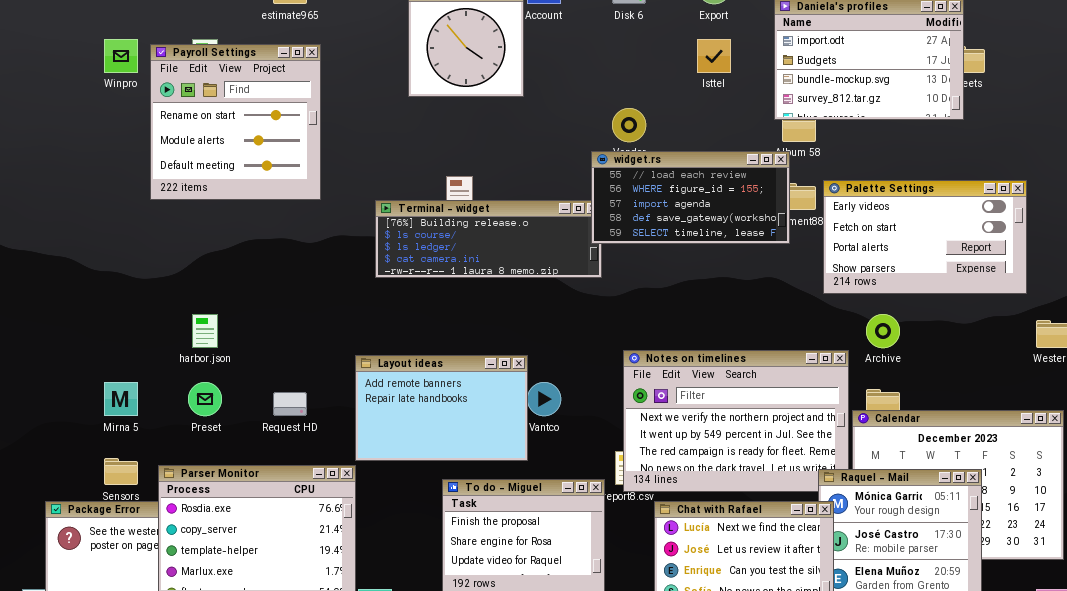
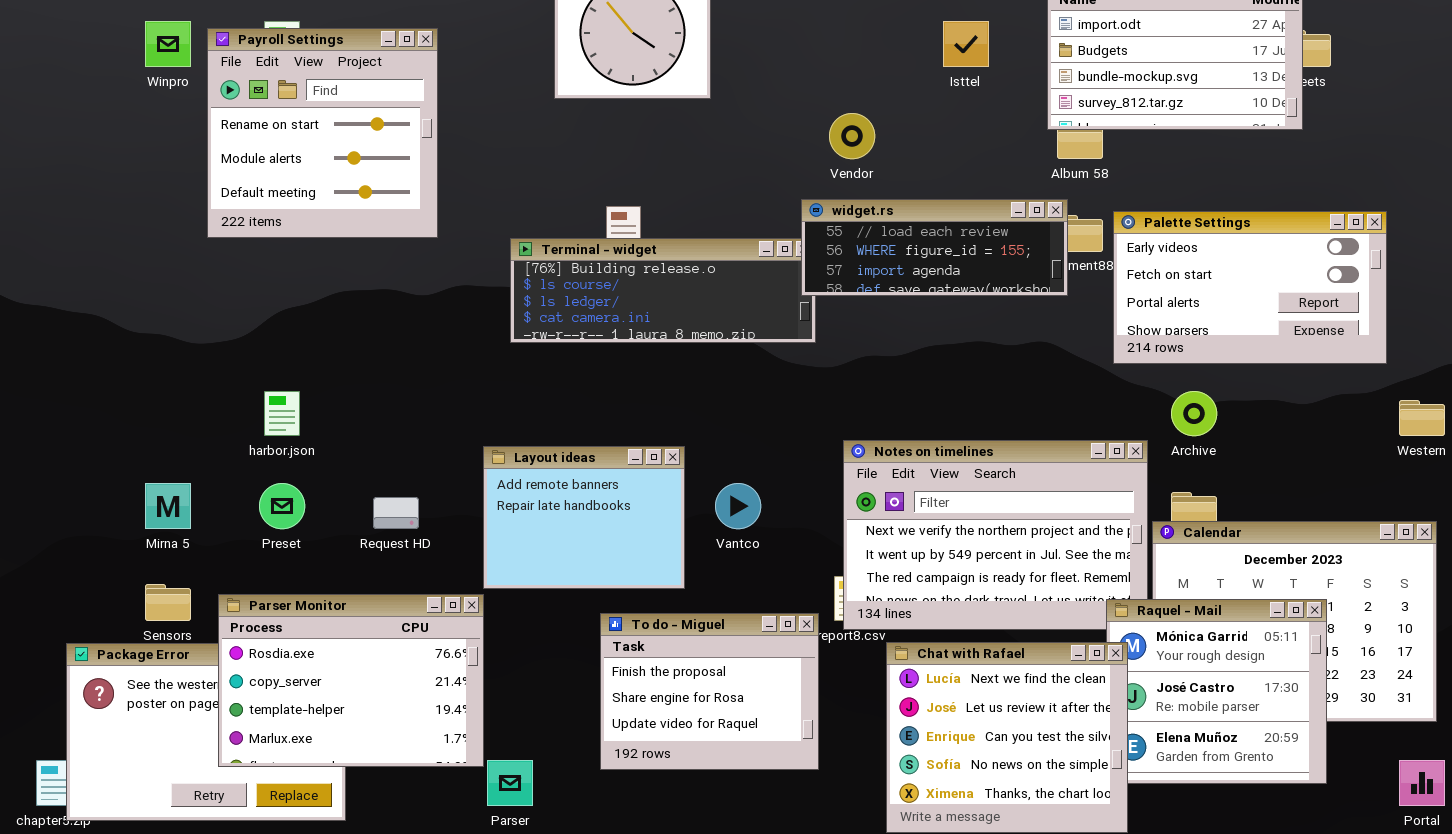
widget.rs: [591,151,790,244] -> [801,199,1068,296], resized
Layout ideas: [355,355,528,461] -> [483,446,685,589], resized

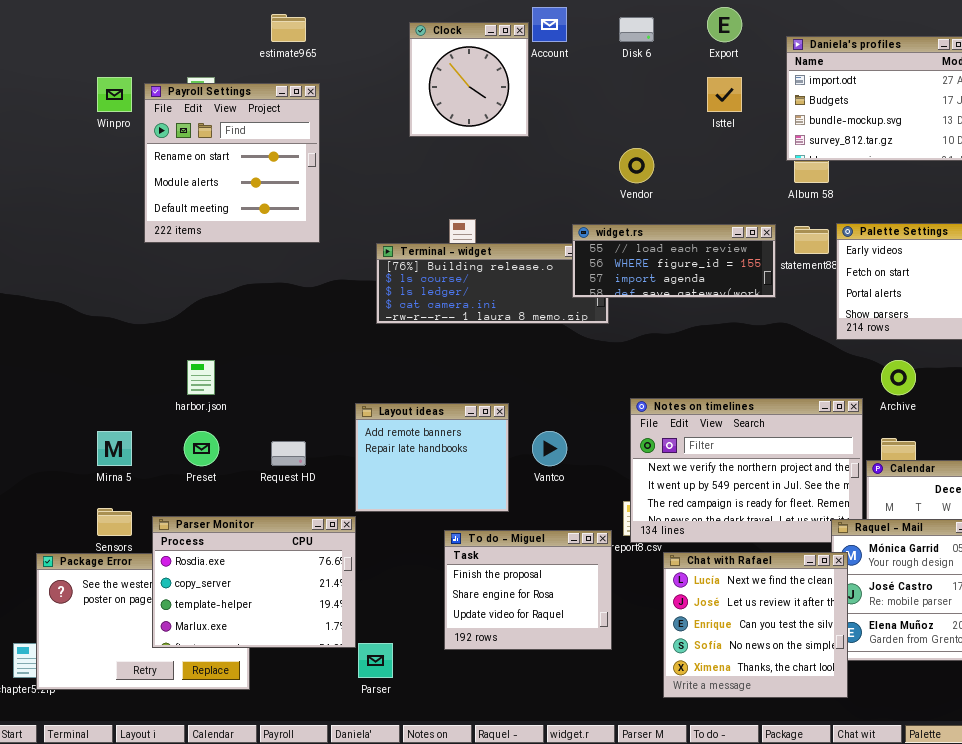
widget.rs: [801,199,1068,296] -> [572,224,776,298], moved

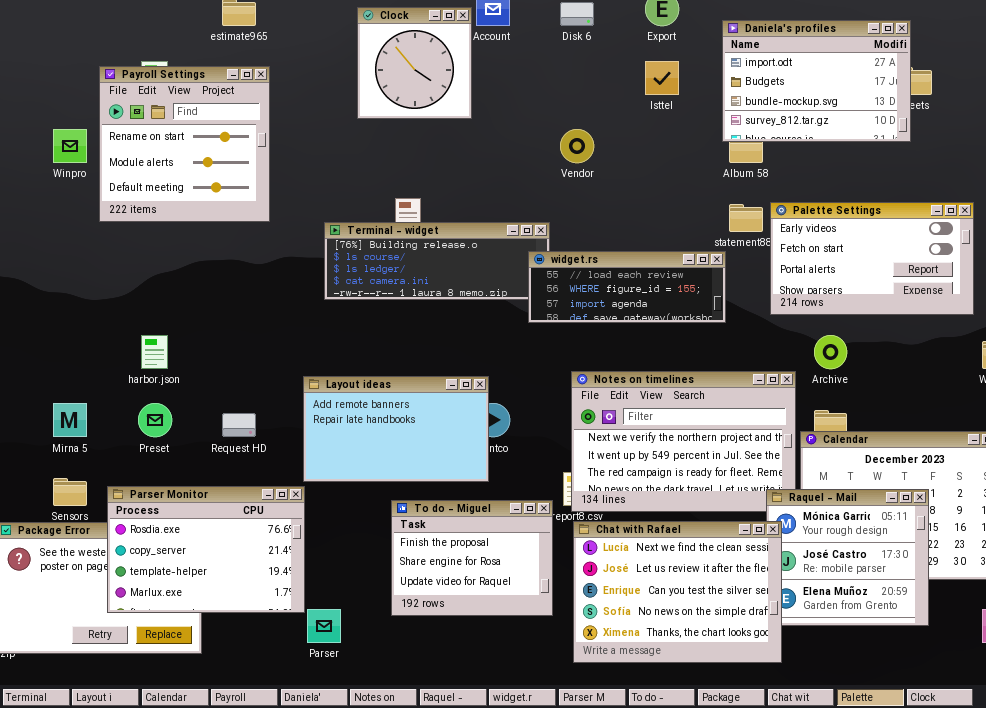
Winpro: [97,77,132,112] -> [53,129,87,163], moved
widget.rs: [572,224,776,298] -> [528,251,726,323], moved
Layout ideas: [355,403,509,512] -> [303,376,489,482], resized
Chat with Rafael: [663,552,848,698] -> [573,521,782,663], resized

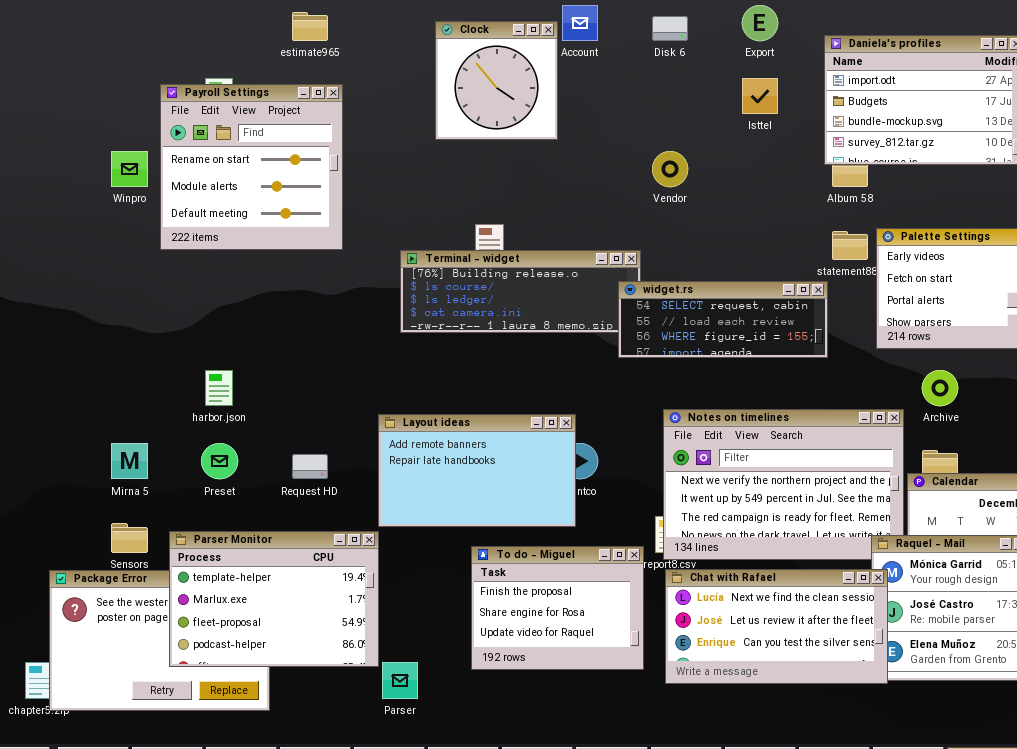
widget.rs: [528,251,726,323] -> [618,281,828,358], scrolled up 1 row
Parser Monitor: [107,486,305,613] -> [169,531,379,667], scrolled down 2 rows
Chat with Rafael: [573,521,782,663] -> [665,569,888,684], resized

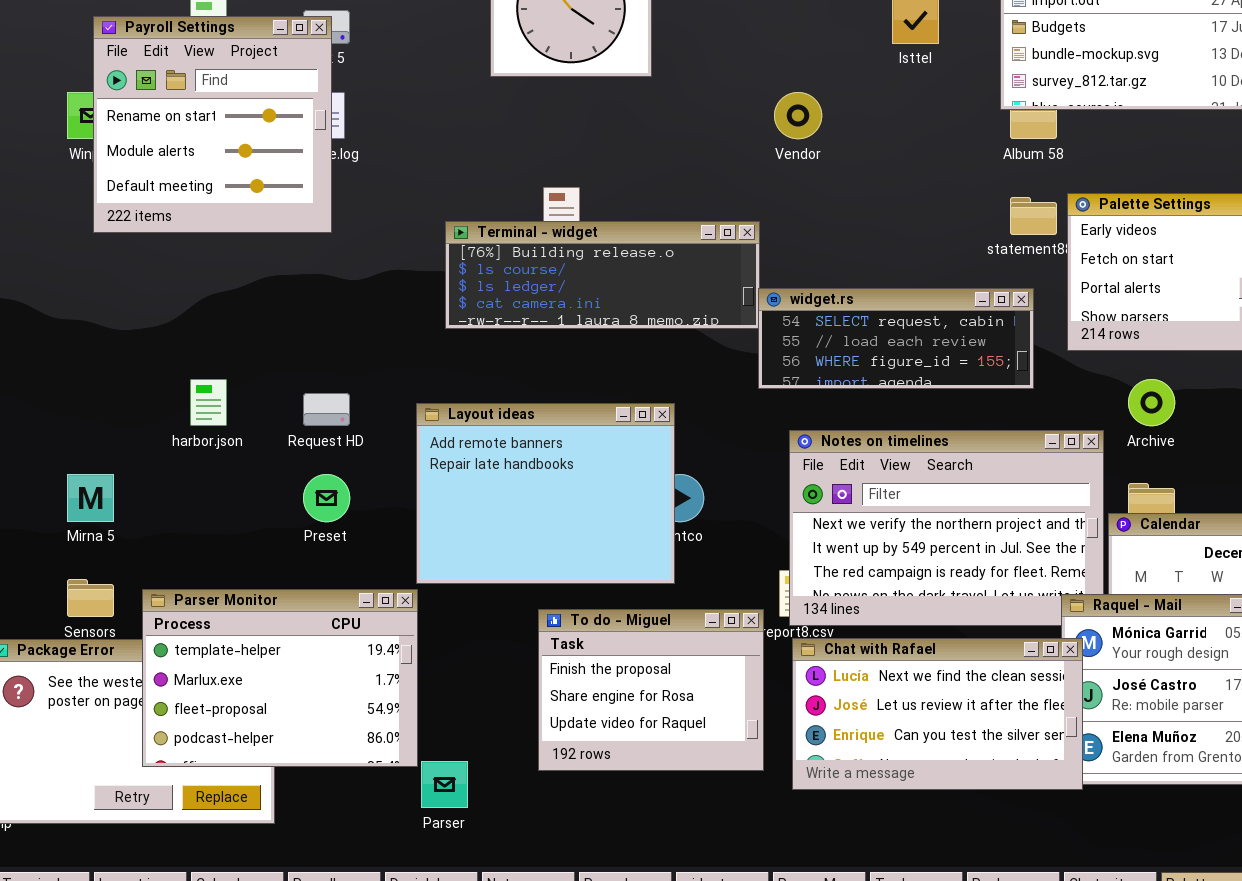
Payroll Settings: [160,84,343,250] -> [93,16,332,233], moved
widget.rs: [618,281,828,358] -> [758,288,1034,389], moved
Layout ideas: [378,414,576,527] -> [416,403,675,584], resized
Preset: [201,443,238,479] -> [303,474,350,522], moved
Request HD: [292,454,328,479] -> [303,393,350,426], moved

